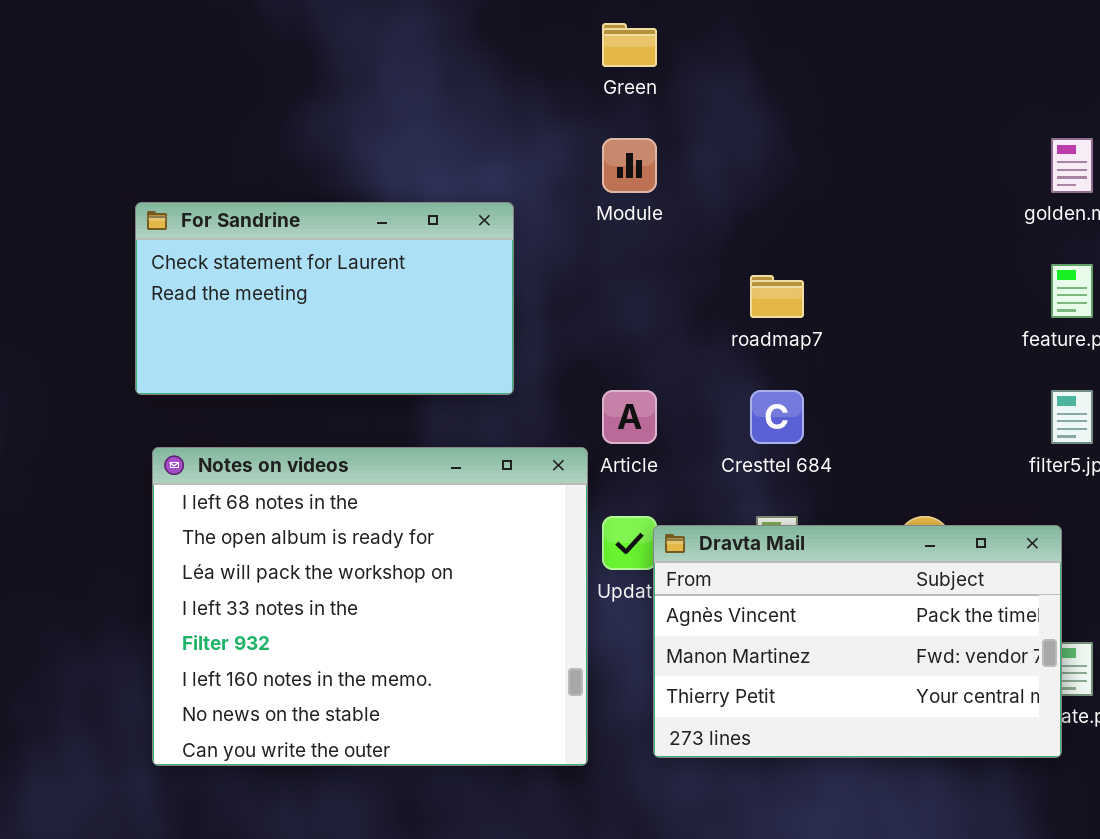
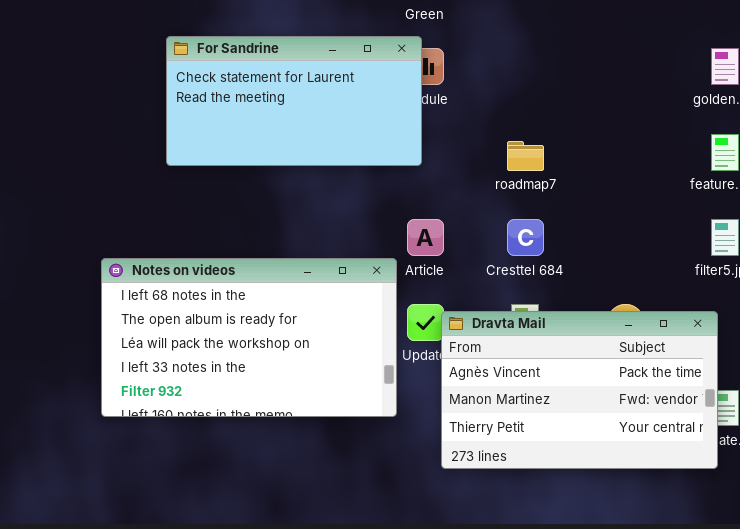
For Sandrine: [135,202,514,395] -> [166,36,422,166], moved
Notes on videos: [152,447,588,766] -> [101,258,397,417], resized

